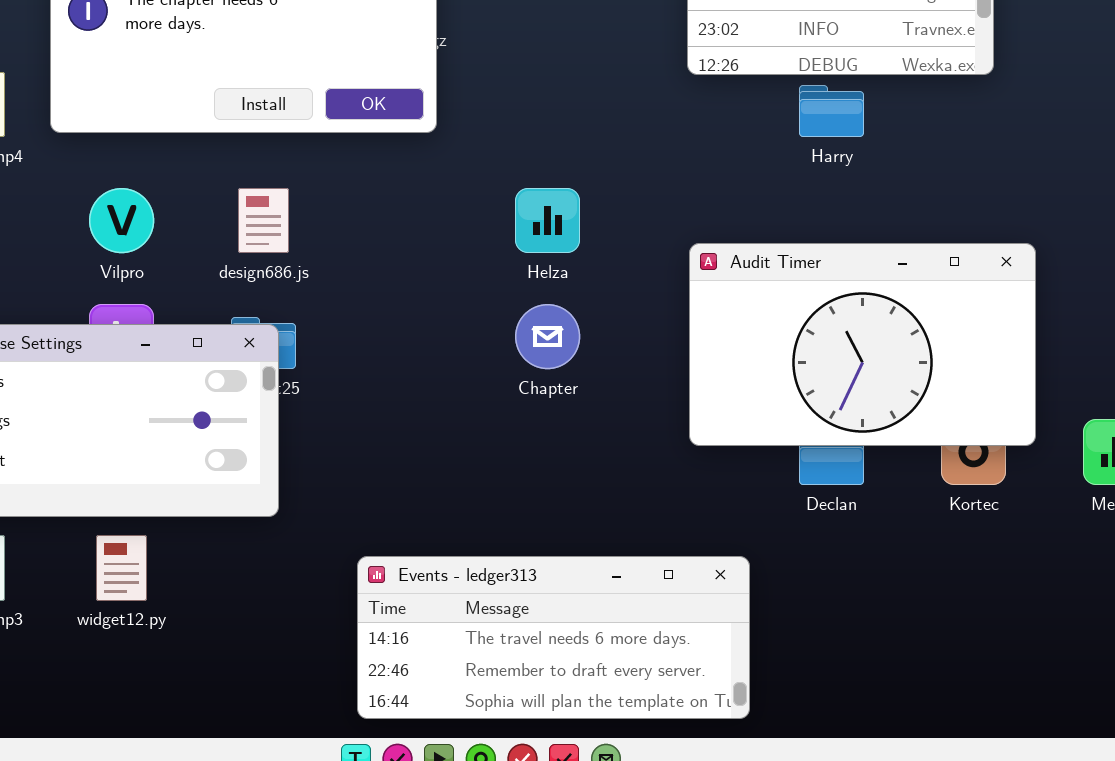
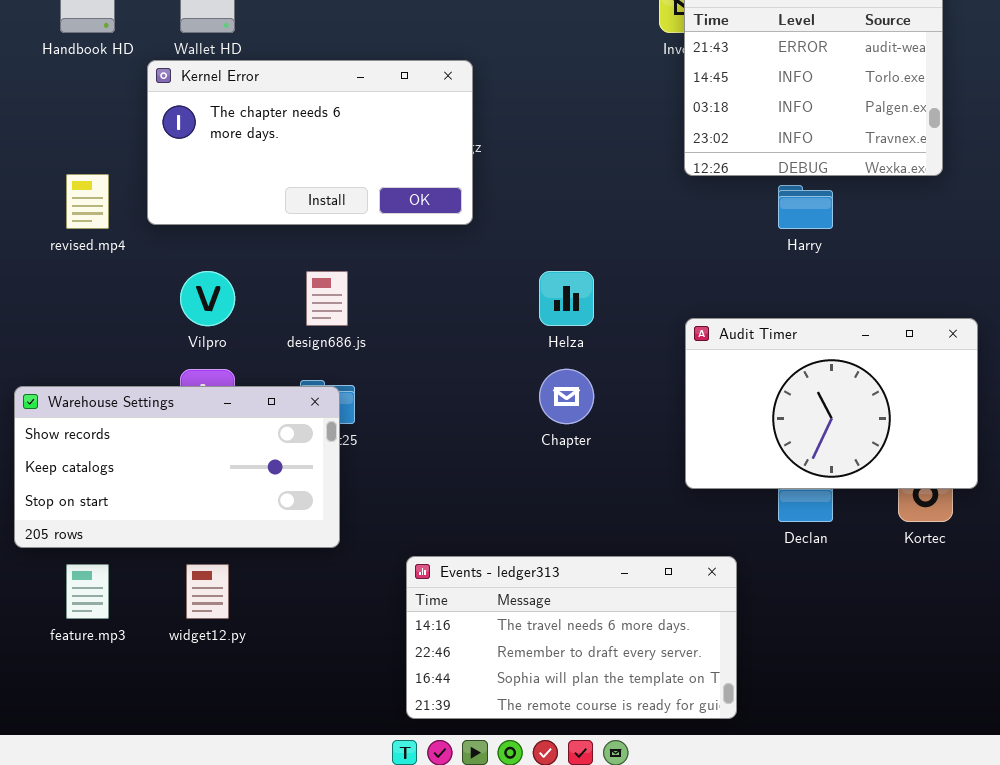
Events - ledger313: [357,556,750,719] -> [406,556,737,719], resized

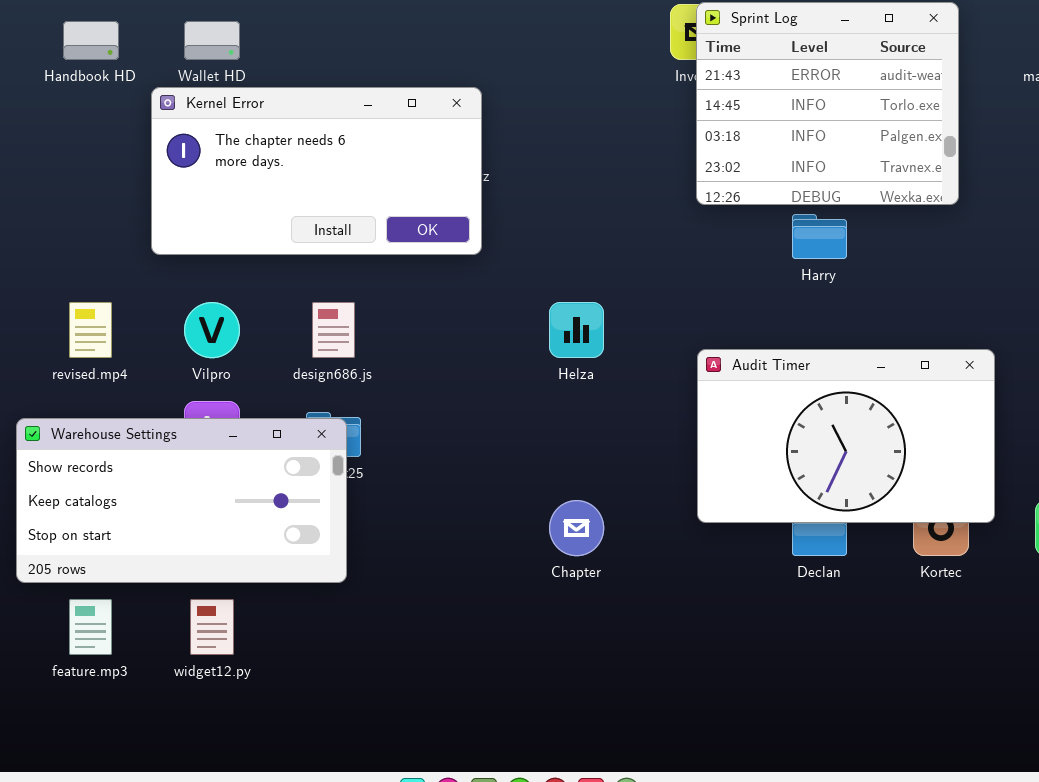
revised.mp4: [66,174,109,229] -> [69,302,112,358], moved
Chapter: [539,369,594,424] -> [549,500,604,556], moved
Events - ledger313: [406,556,737,719] -> none, closed

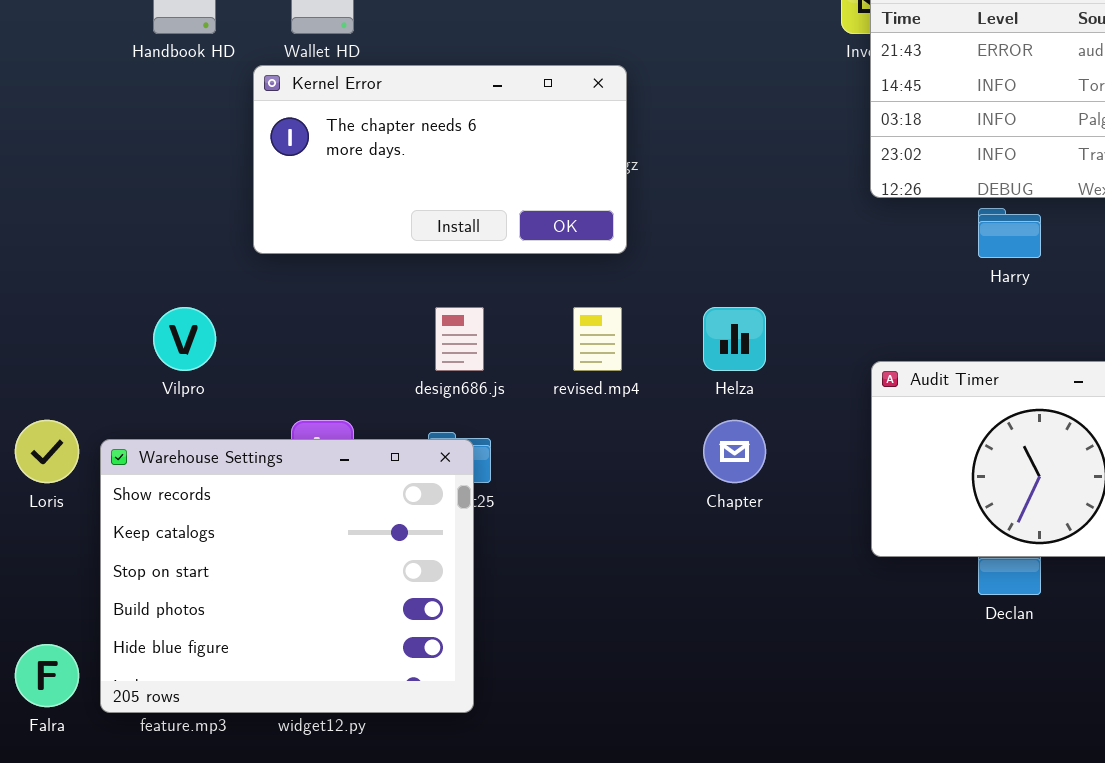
revised.mp4: [69,302,112,358] -> [573,307,622,371], moved
Vilpro: [184,302,240,358] -> [153,307,216,371], moved
Warehouse Settings: [16,418,347,583] -> [100,439,474,713], resized
Chapter: [549,500,604,556] -> [703,420,766,483], moved

